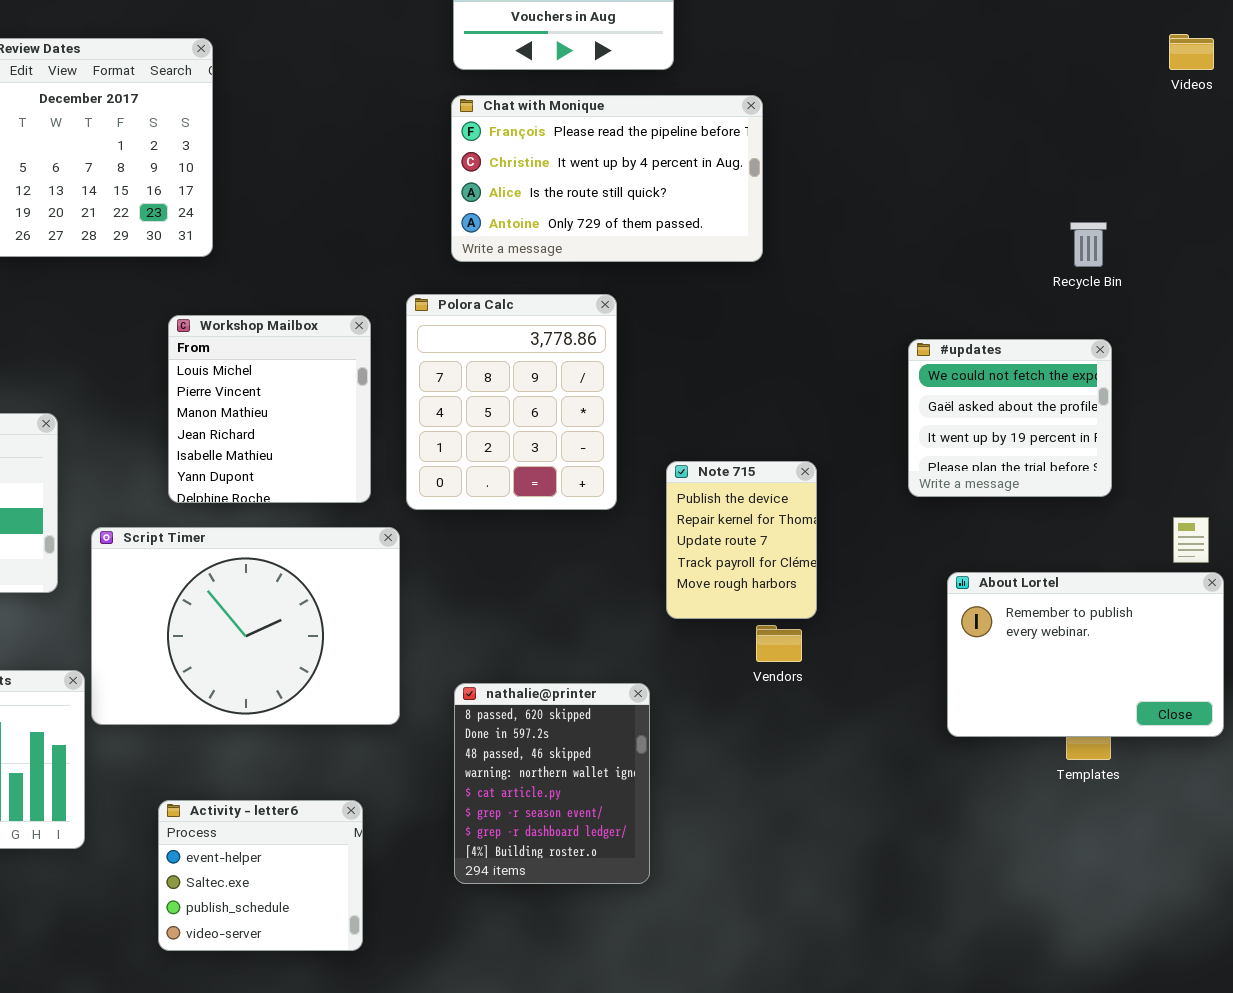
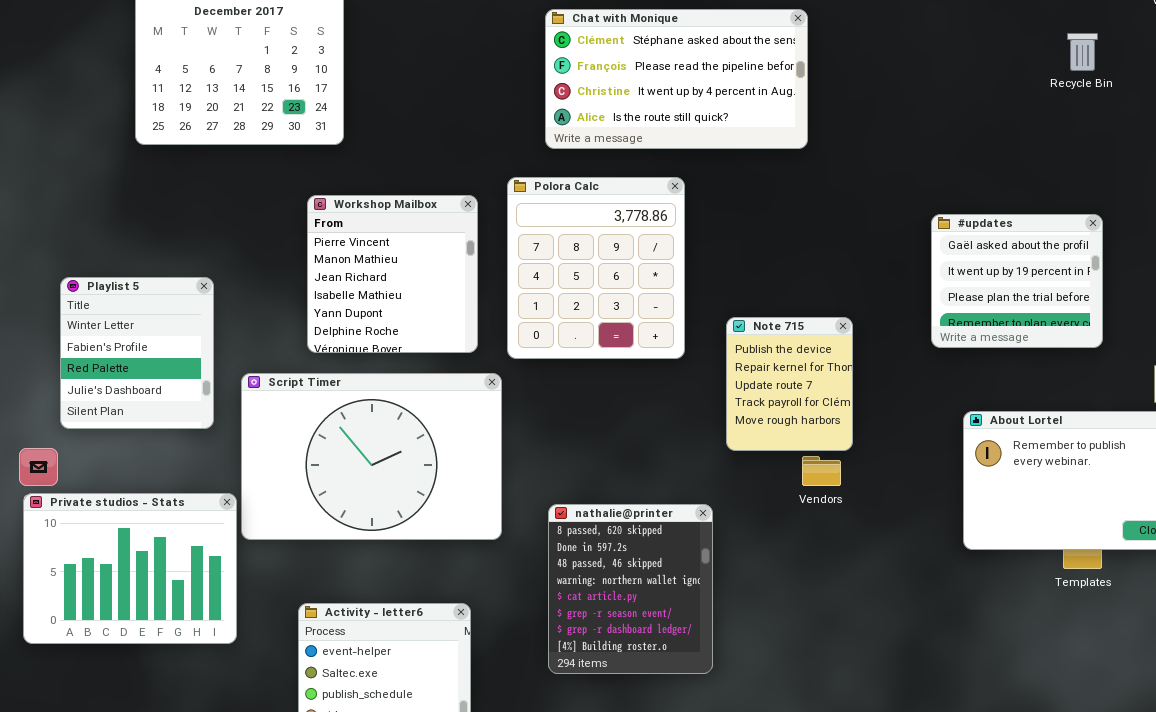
Chat with Monique: [451,95,763,262] -> [545,9,808,149], scrolled up 1 row
Recycle Bin: [1070,222,1107,267] -> [1067,33,1098,71], moved
Workshop Mailbox: [168,315,371,503] -> [307,195,478,353], scrolled down 1 row
#updates: [908,339,1112,497] -> [931,214,1103,348], scrolled down 1 row

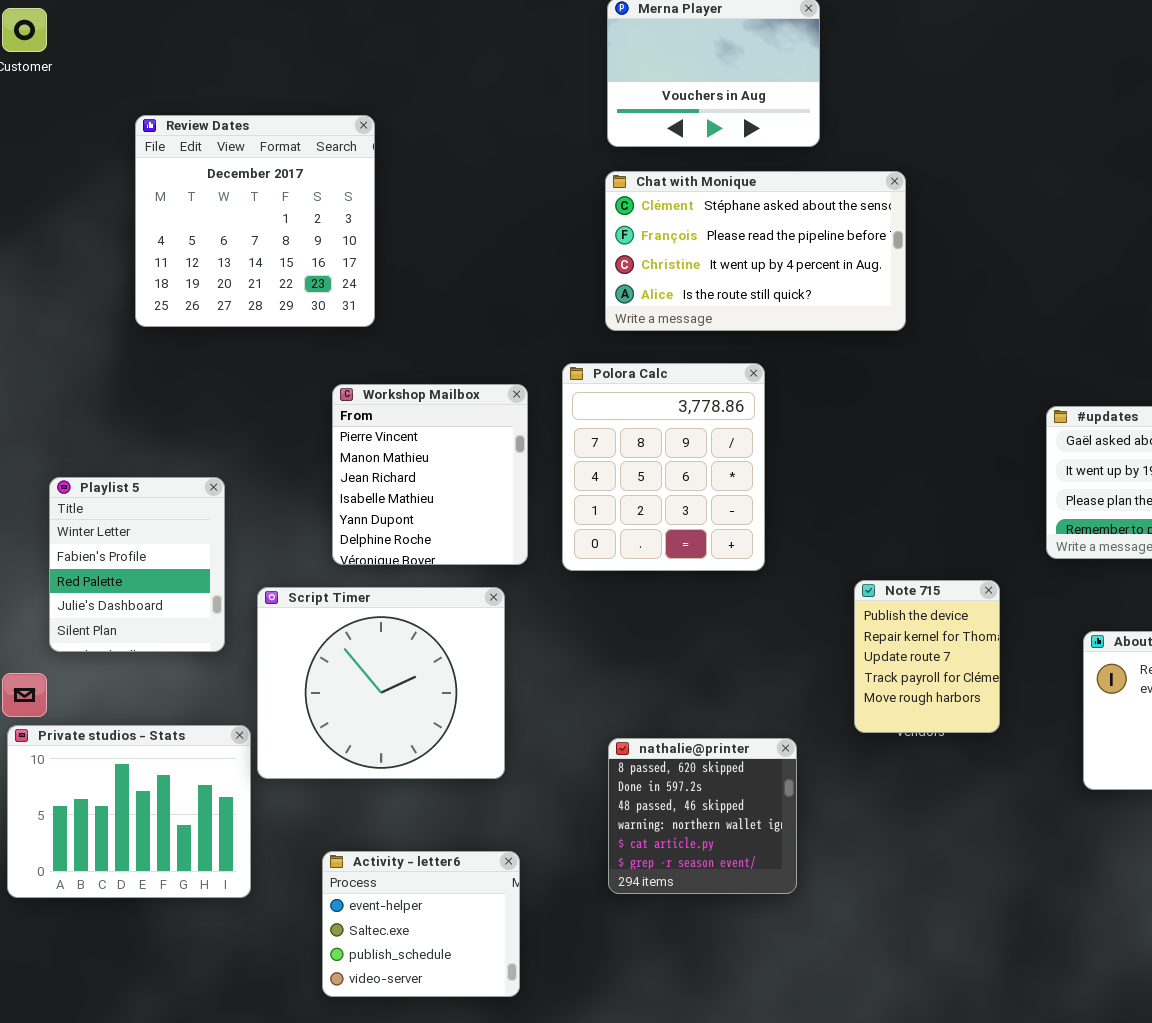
Note 715: [726,317,853,451] -> [854,580,1000,733], moved
Script Timer: [241,373,502,540] -> [257,587,505,779], resized
nathalie@printer: [548,504,713,674] -> [608,738,797,894], resized

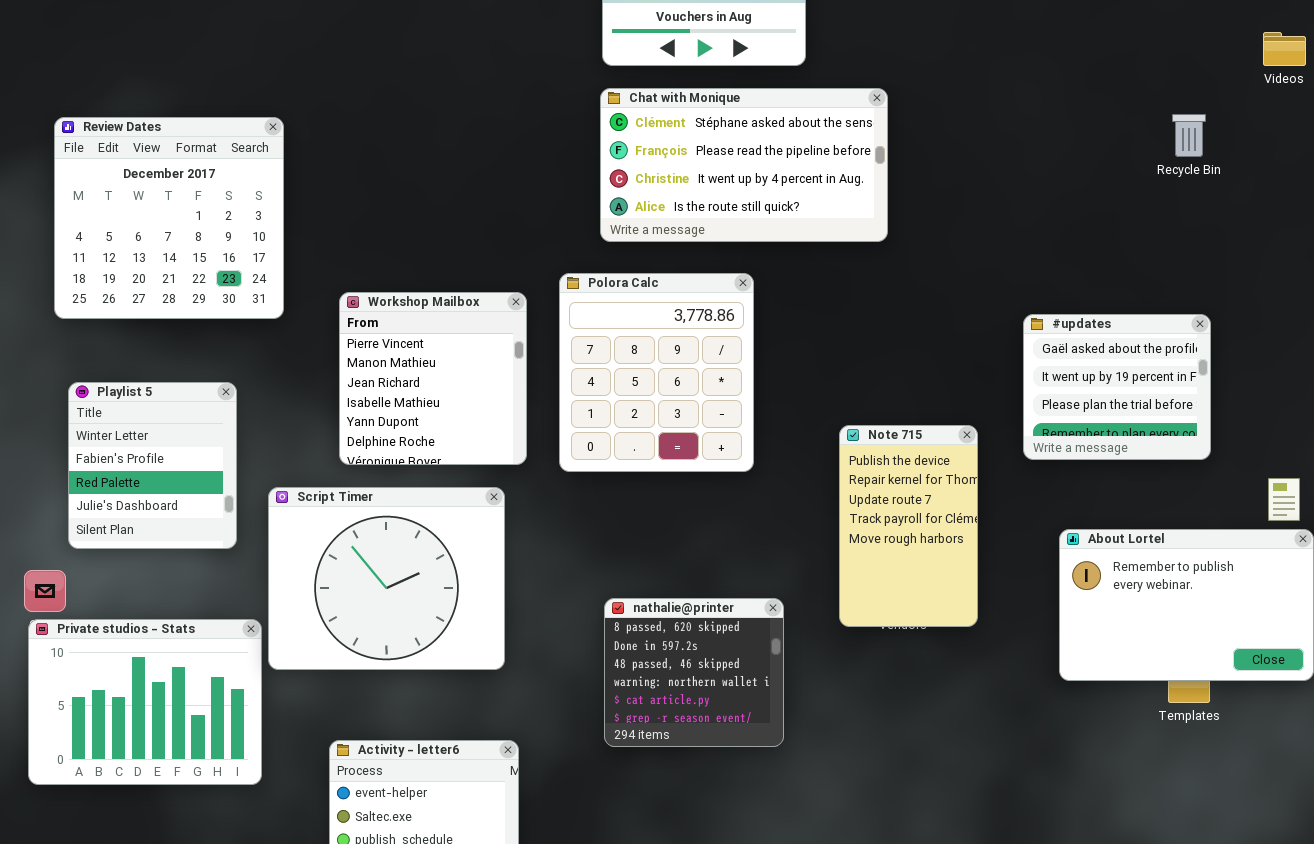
Review Dates: [135,115,375,327] -> [54,117,284,319], moved
Note 715: [854,580,1000,733] -> [839,425,978,627], resized
nathalie@printer: [608,738,797,894] -> [604,598,784,747], moved

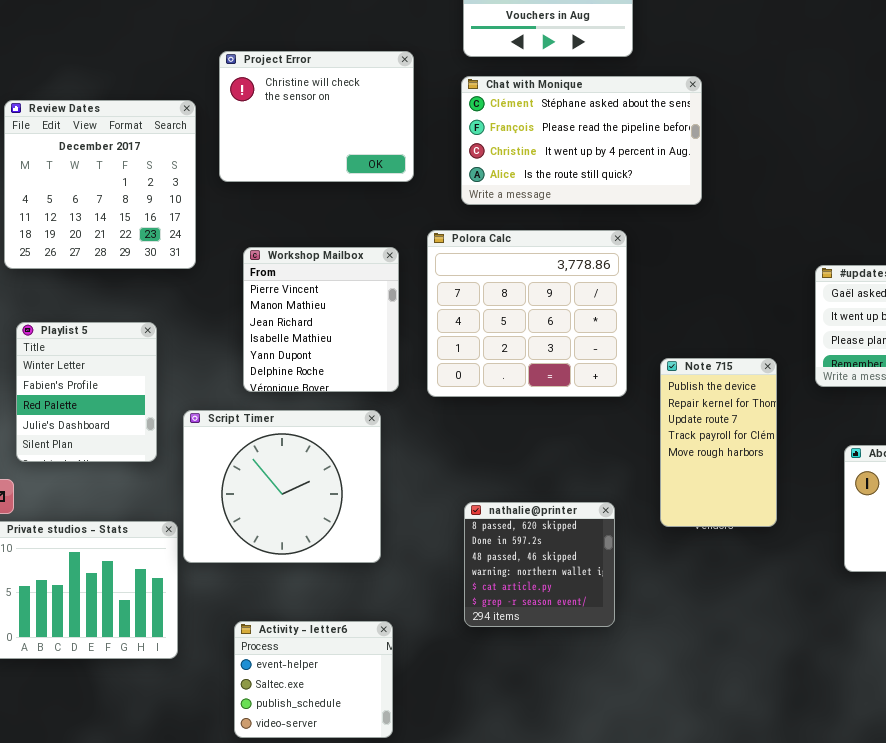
Project Error: none -> [219,51,414,182], opened
Polora Calc: [559,273,754,472] -> [427,230,627,397], resized

